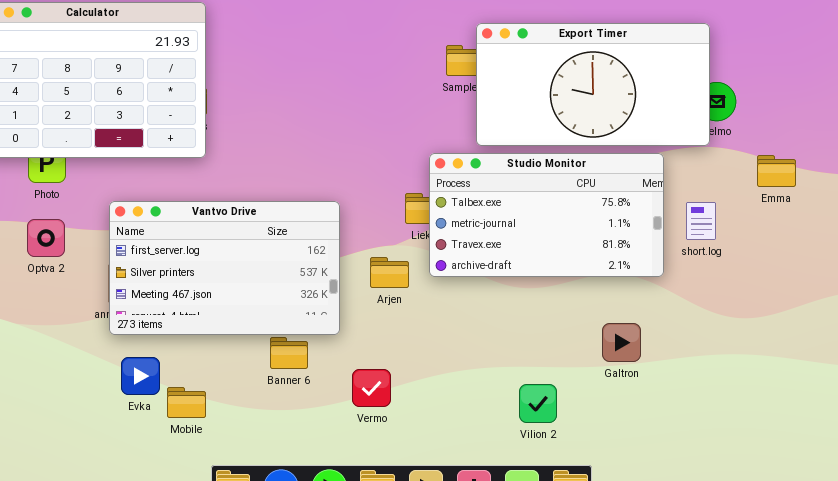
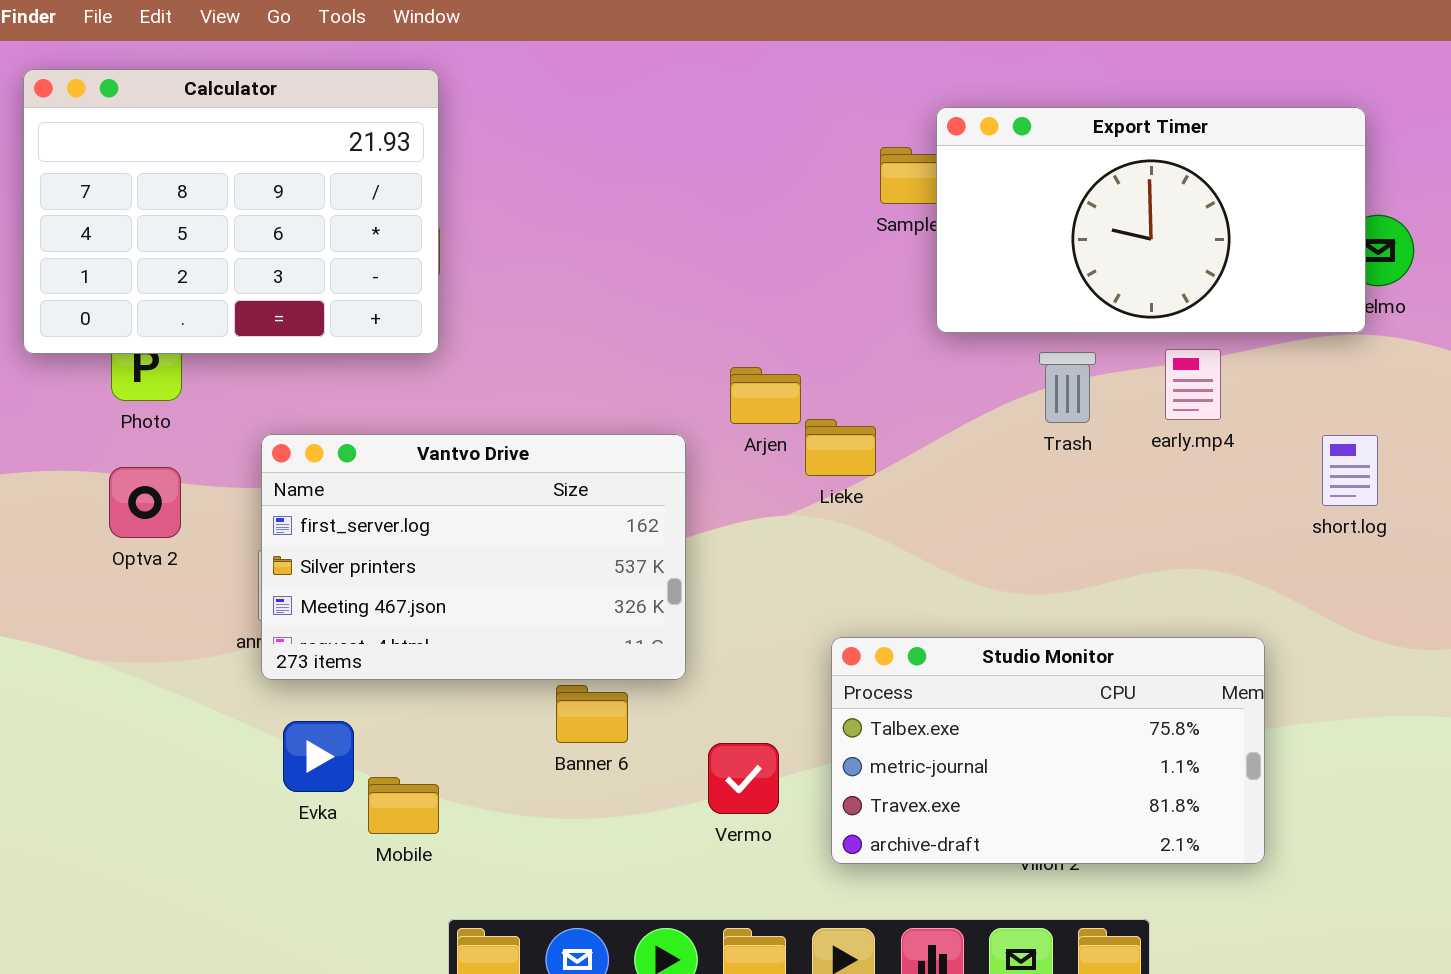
Studio Monitor: [429,153,664,277] -> [831,637,1265,864], moved
Arjen: [370,257,409,288] -> [730,367,801,424], moved

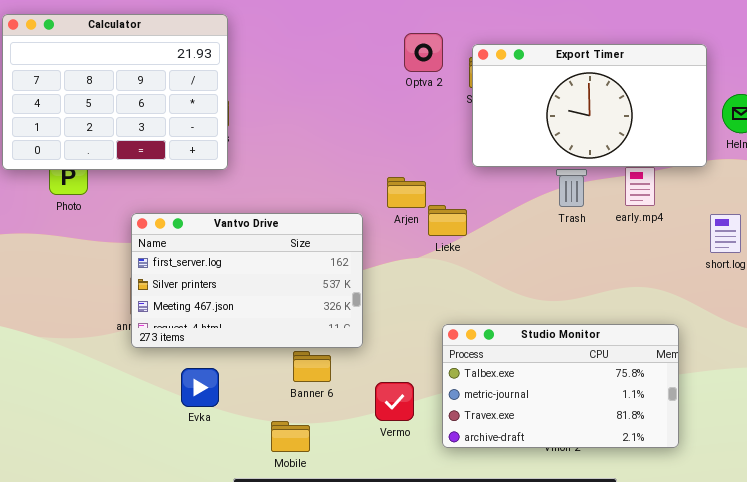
Export Timer: [936,107,1366,333] -> [472,44,707,167], moved
Optva 2: [109,467,181,538] -> [404,33,443,72], moved
Evka: [283,721,354,792] -> [181,368,219,407], moved
Mobile: [368,777,439,834] -> [271,421,310,452], moved

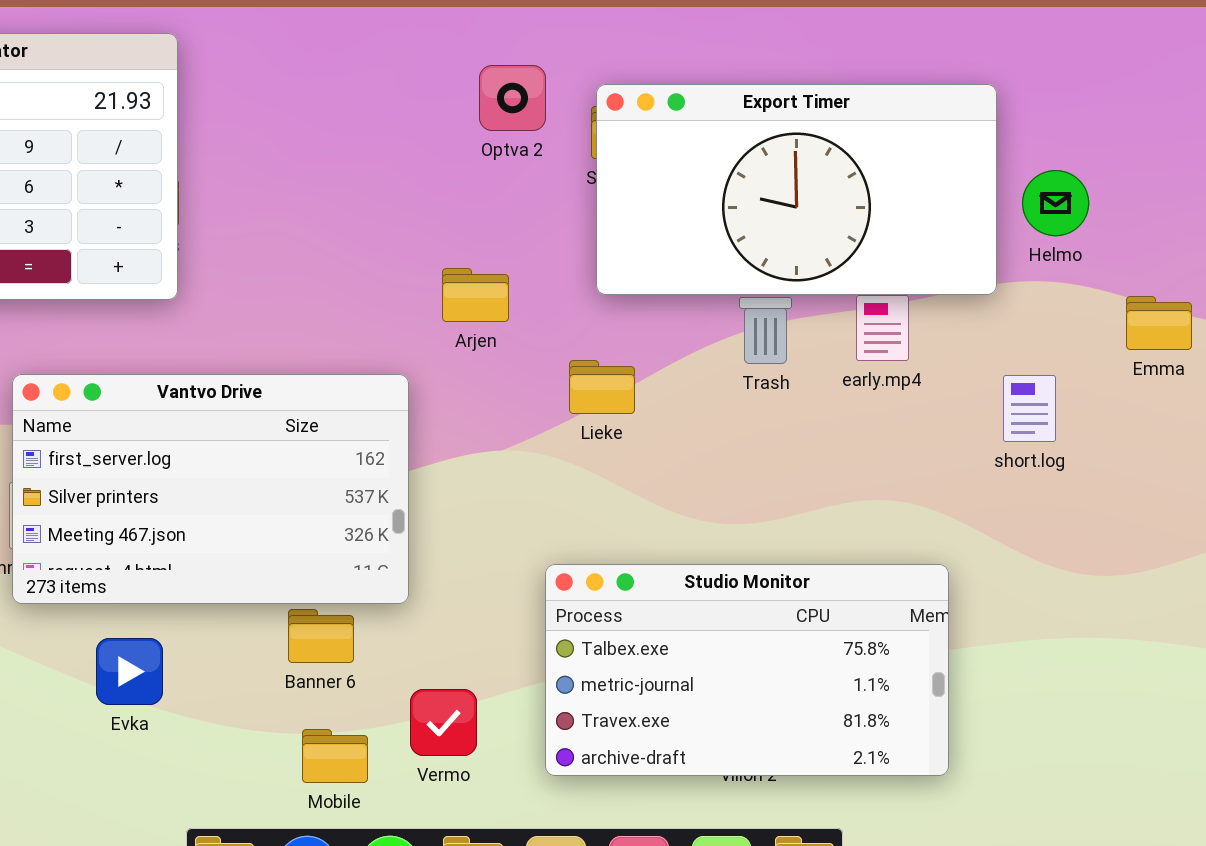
Arjen: [387,177,426,208] -> [442,268,509,322], moved
Lieke: [428,205,467,236] -> [569,360,635,414], moved
Vermo: [375,382,414,421] -> [410,689,477,756], moved
Mobile: [271,421,310,452] -> [302,729,368,783], moved

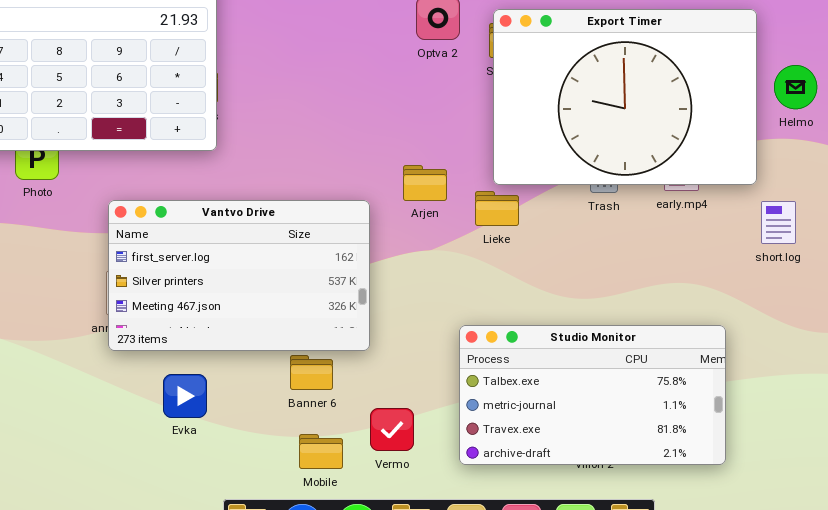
Export Timer: [596,84,997,295] -> [493,9,757,185], resized
Arjen: [442,268,509,322] -> [403,165,447,201], moved

